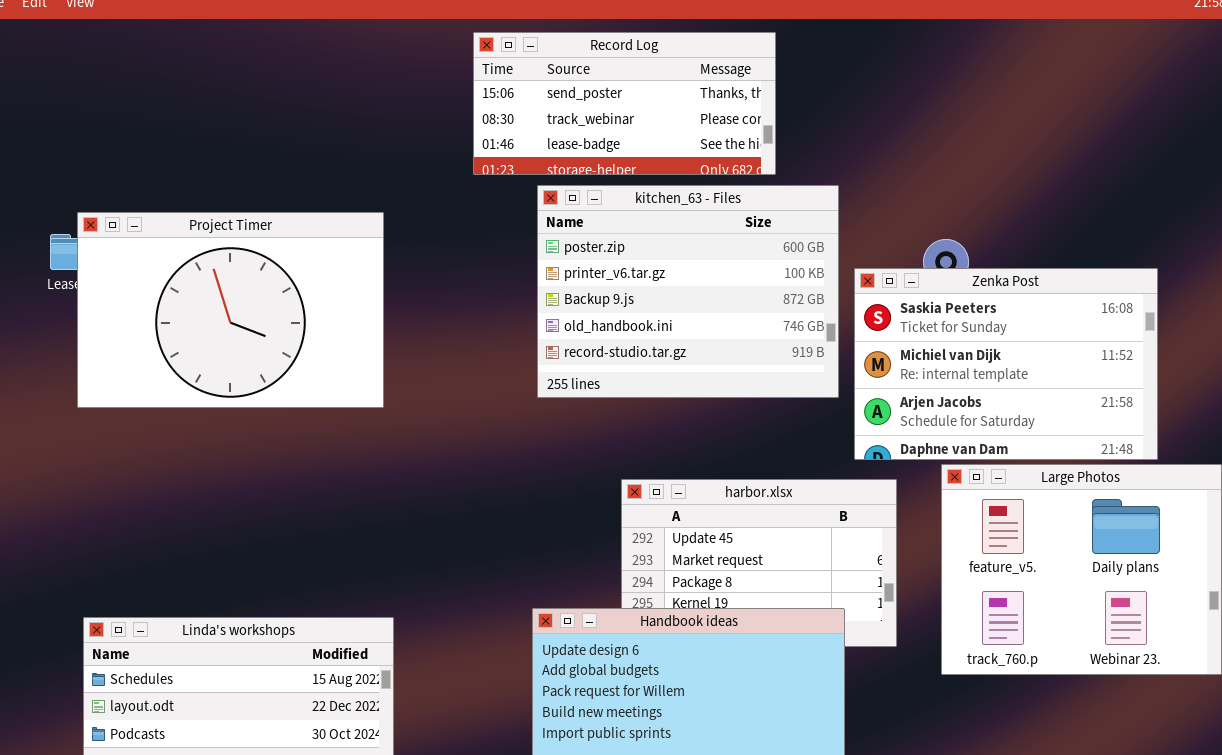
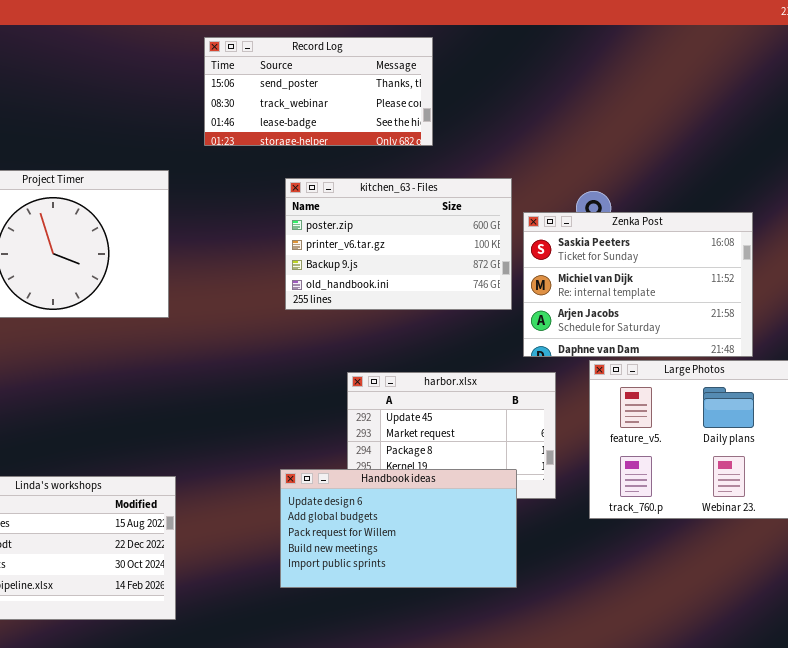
Record Log: [473,32,776,175] -> [204,37,433,146], moved
kitchen_63 - Files: [537,185,839,398] -> [285,178,512,310], resized

